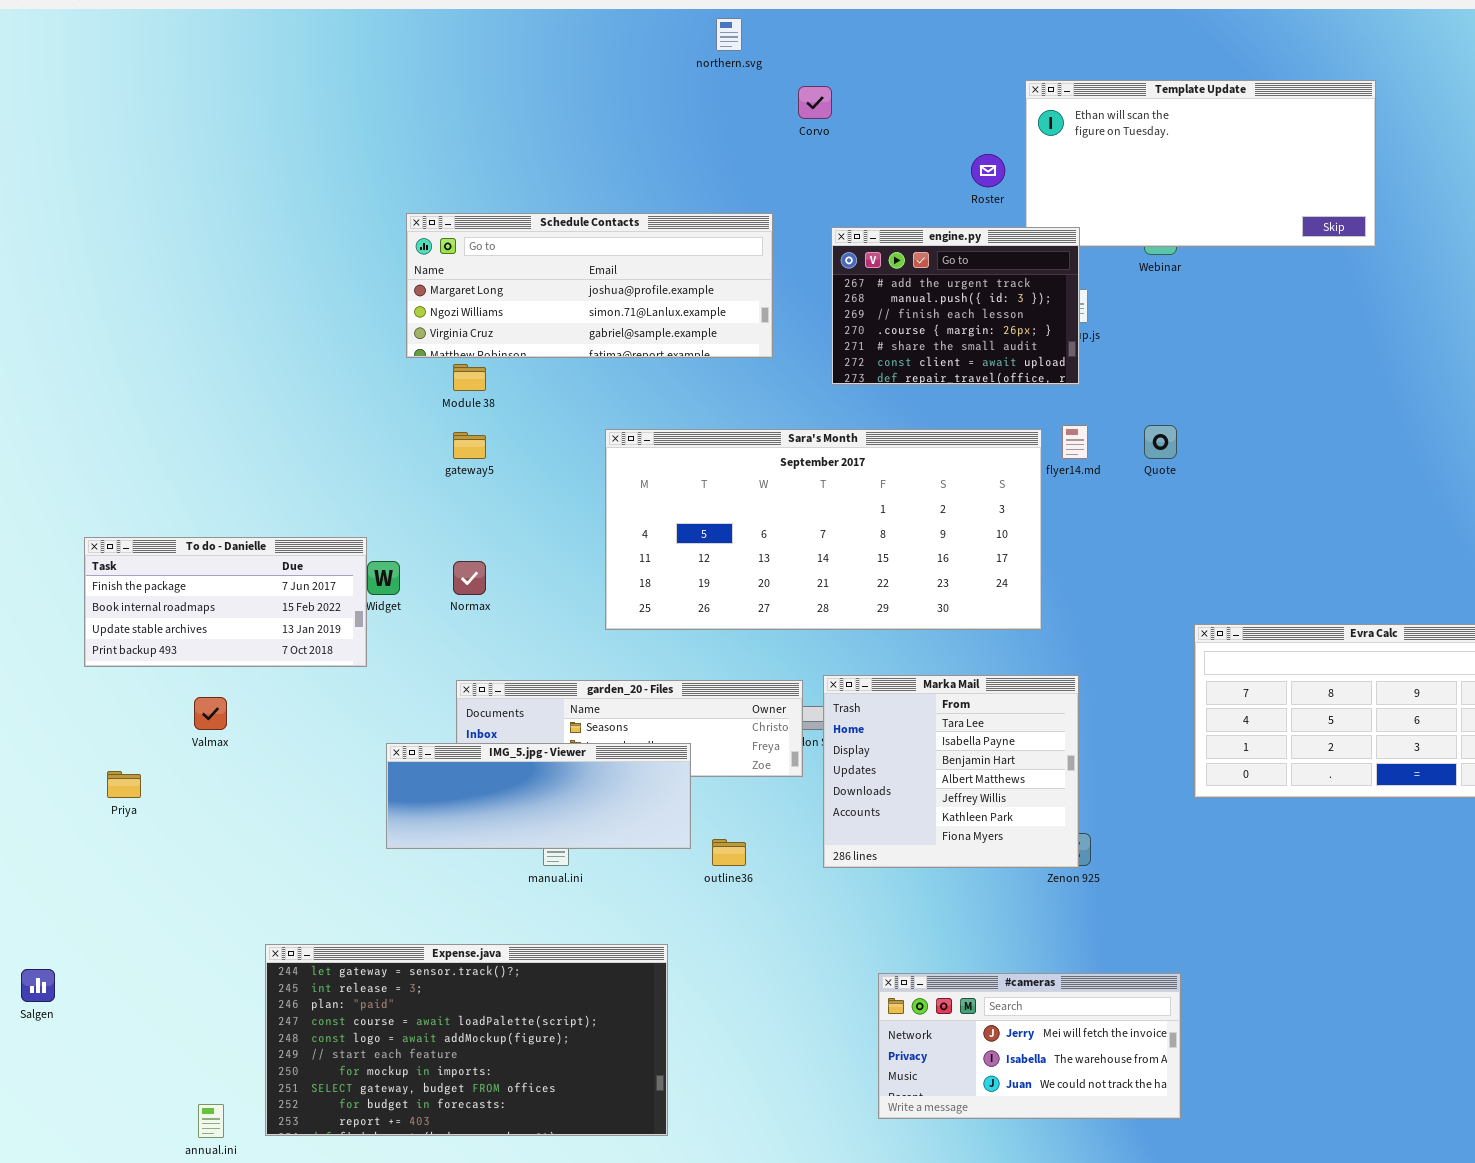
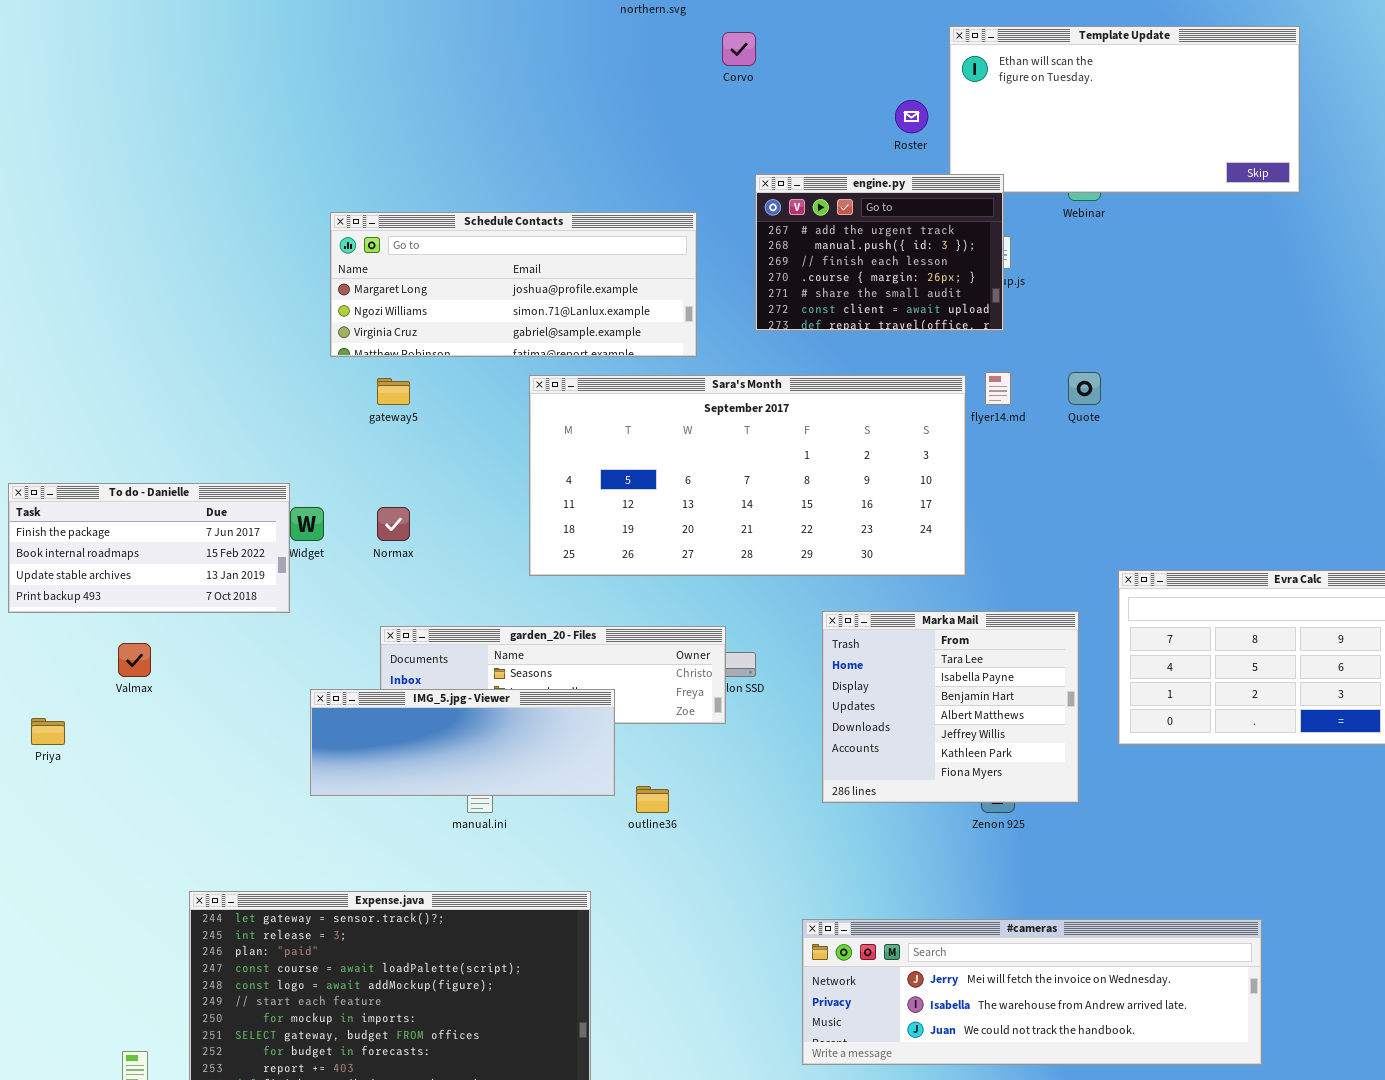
Schedule Contacts: [406,213,773,358] -> [330,212,697,357], moved
Marka Mail: [823,675,1079,868] -> [822,611,1079,803], moved
#cameras: [878,973,1181,1119] -> [802,919,1262,1065], resized

